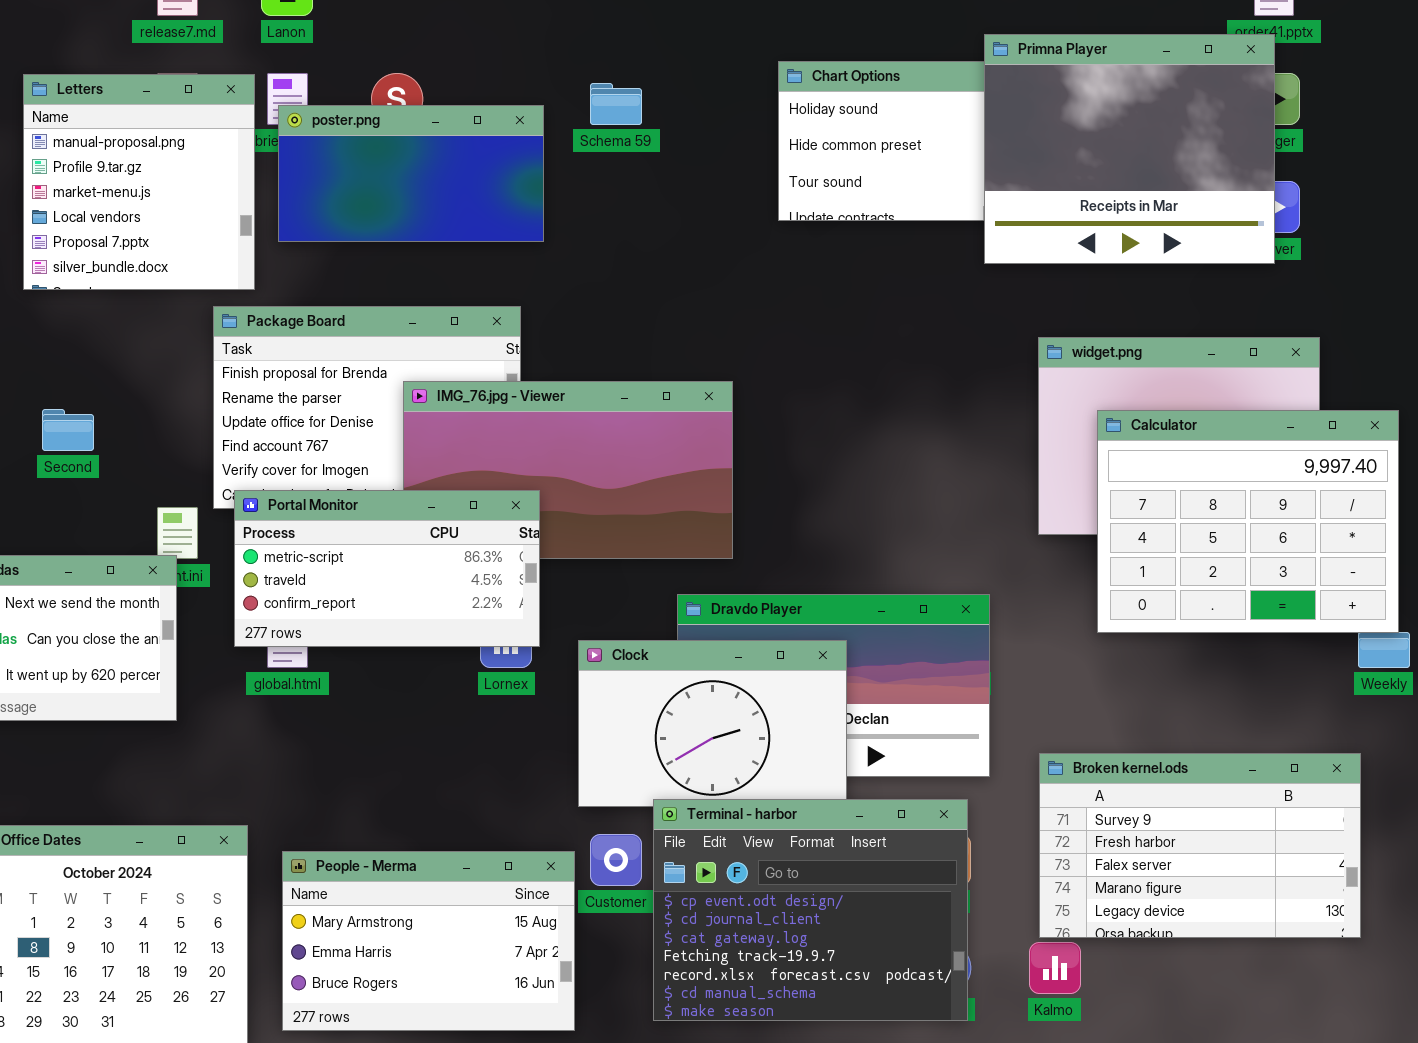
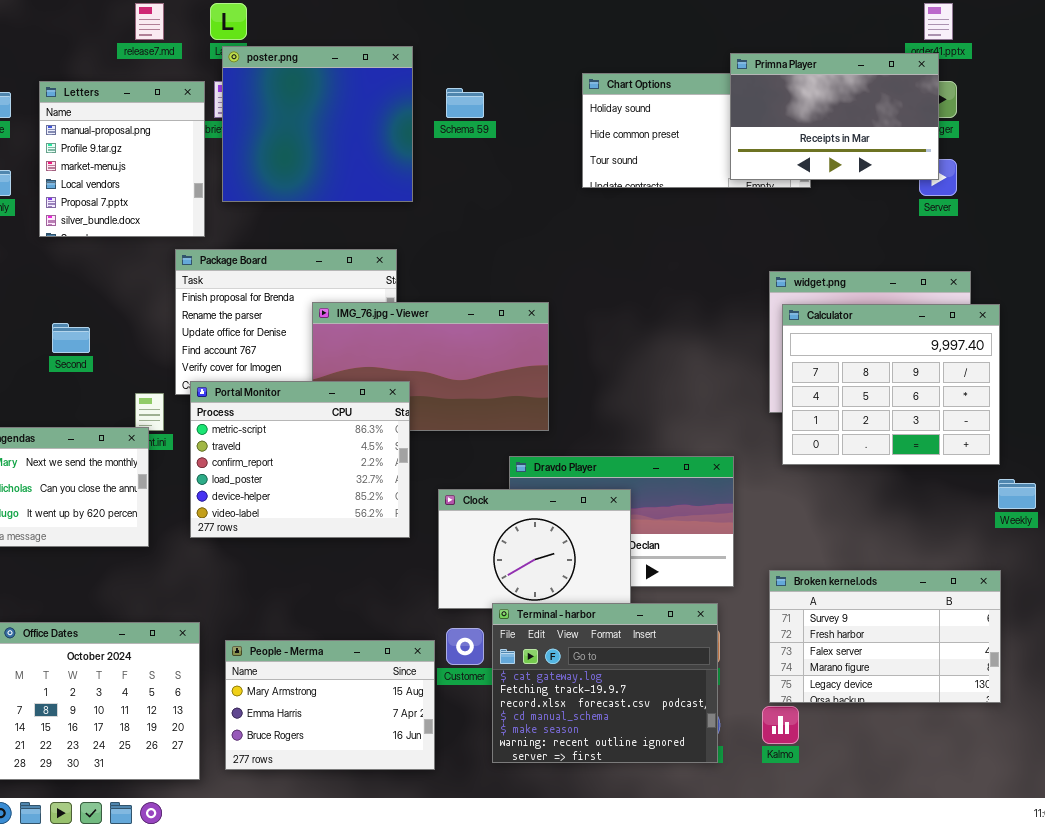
Primna Player: [984,34,1275,264] -> [730,53,939,180], resized
poster.png: [278,105,544,242] -> [222,46,413,202], resized
Calculator: [1097,410,1399,633] -> [782,304,1000,465], moved
Portal Monitor: [234,490,540,647] -> [190,381,410,538], resized
Terminal - harbor: [653,799,968,1021] -> [492,603,718,763], scrolled down 2 rows

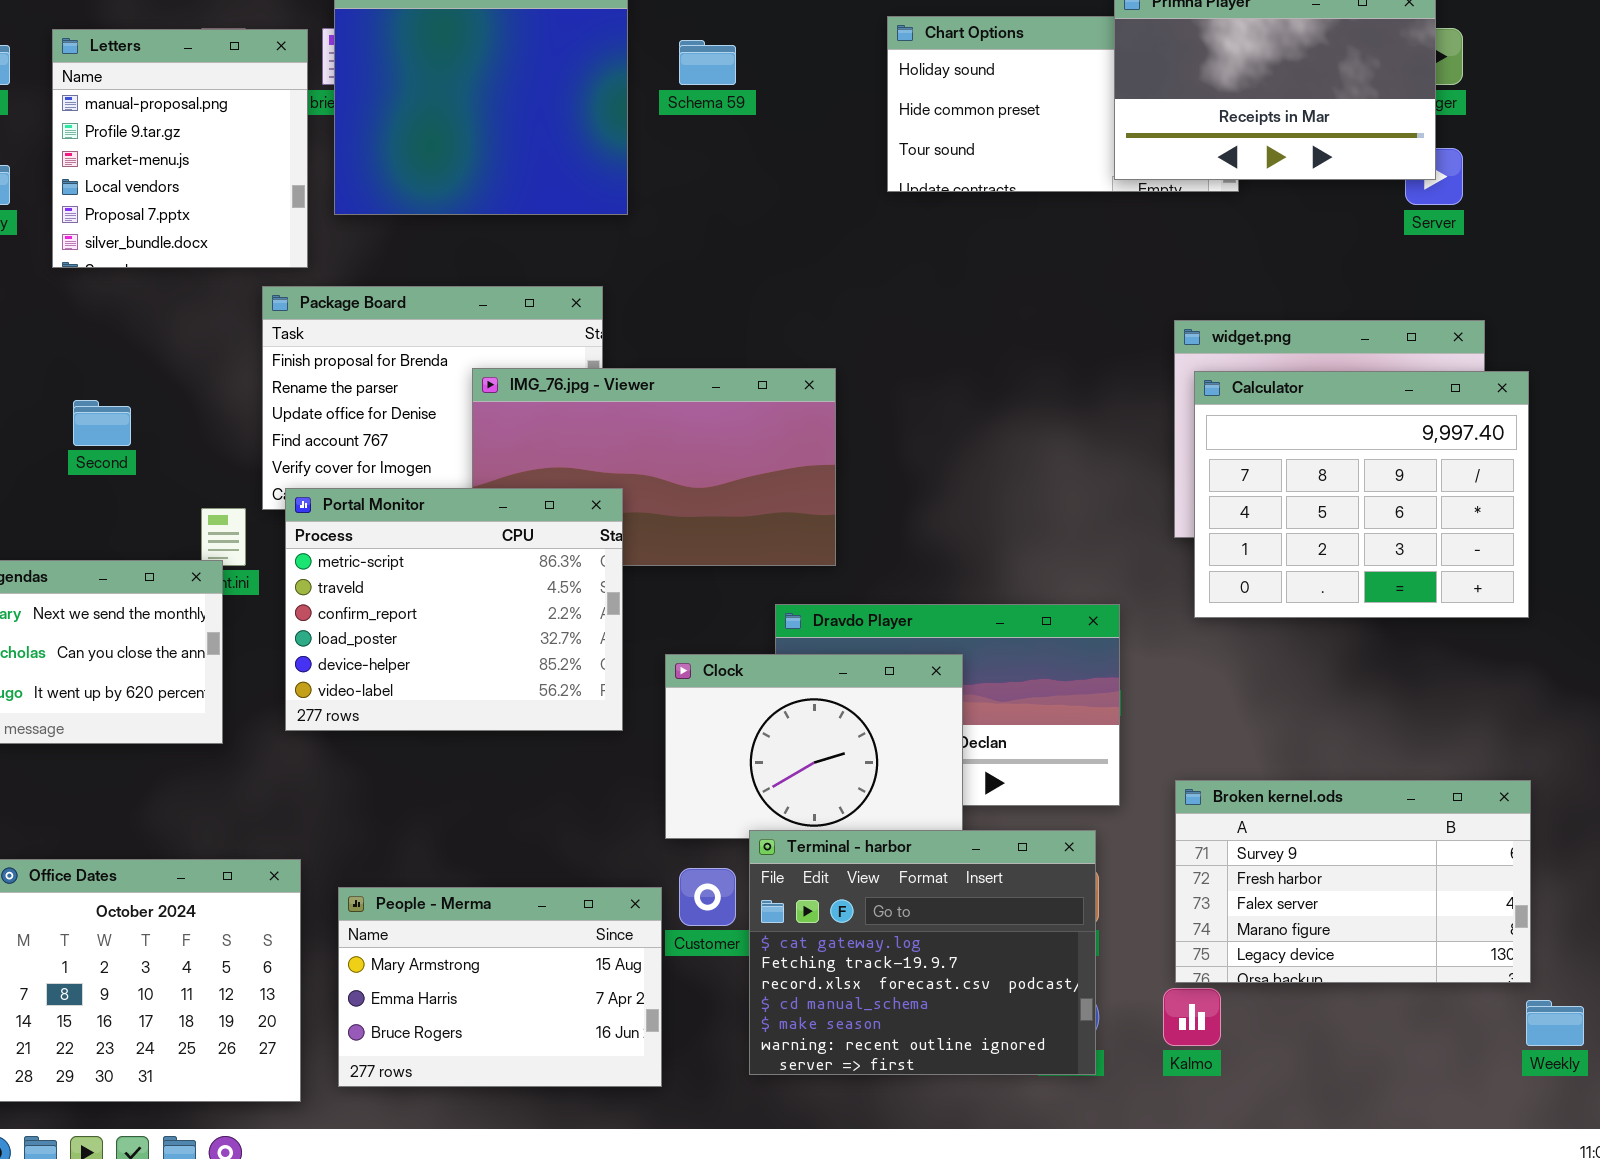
Weekly: [998,479,1036,509] -> [1526,1000,1584,1046], moved

